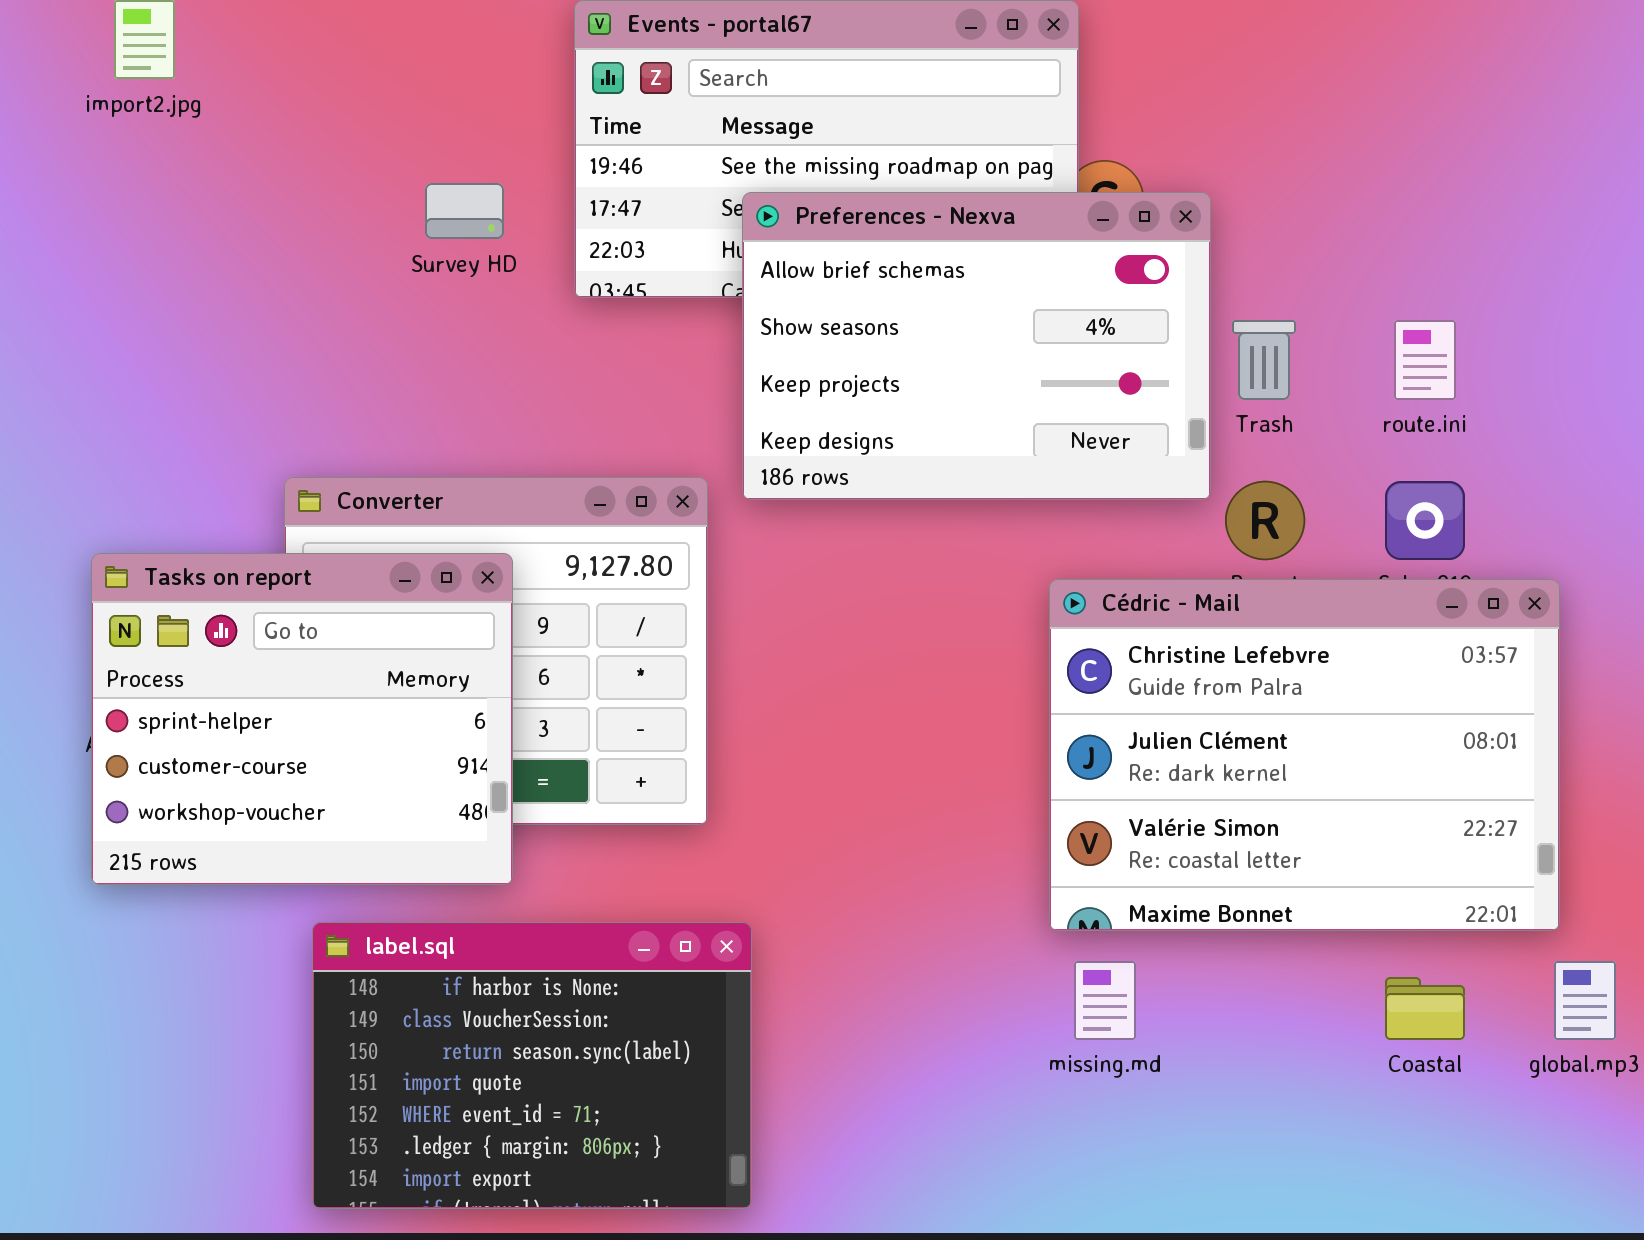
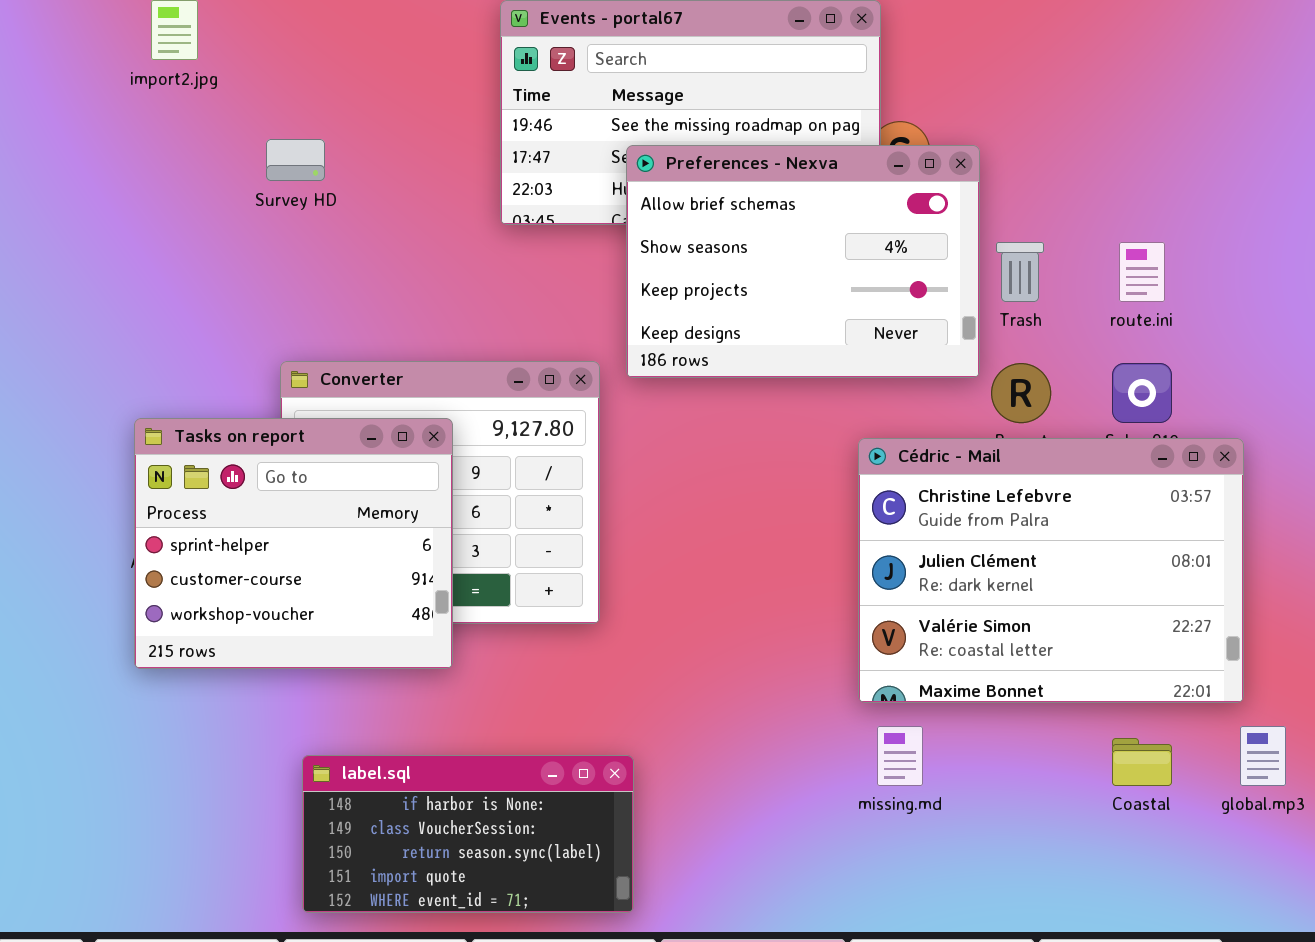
Survey HD: [425,183,504,239] -> [266,139,325,181], moved
label.sql: [312,922,752,1209] -> [302,755,634,913], resized

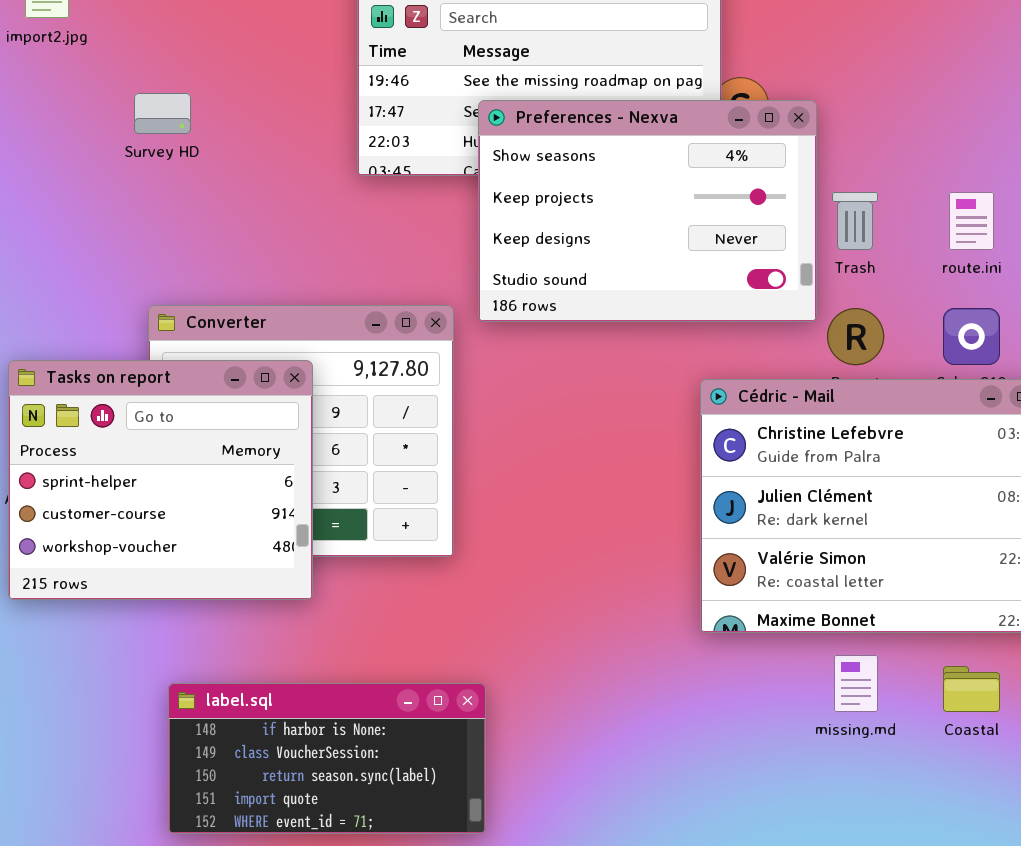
Preferences - Nexva: [626,145,980,378] -> [478,100,817,322], scrolled down 1 row
missing.md: [877,726,923,786] -> [834,655,878,712], moved

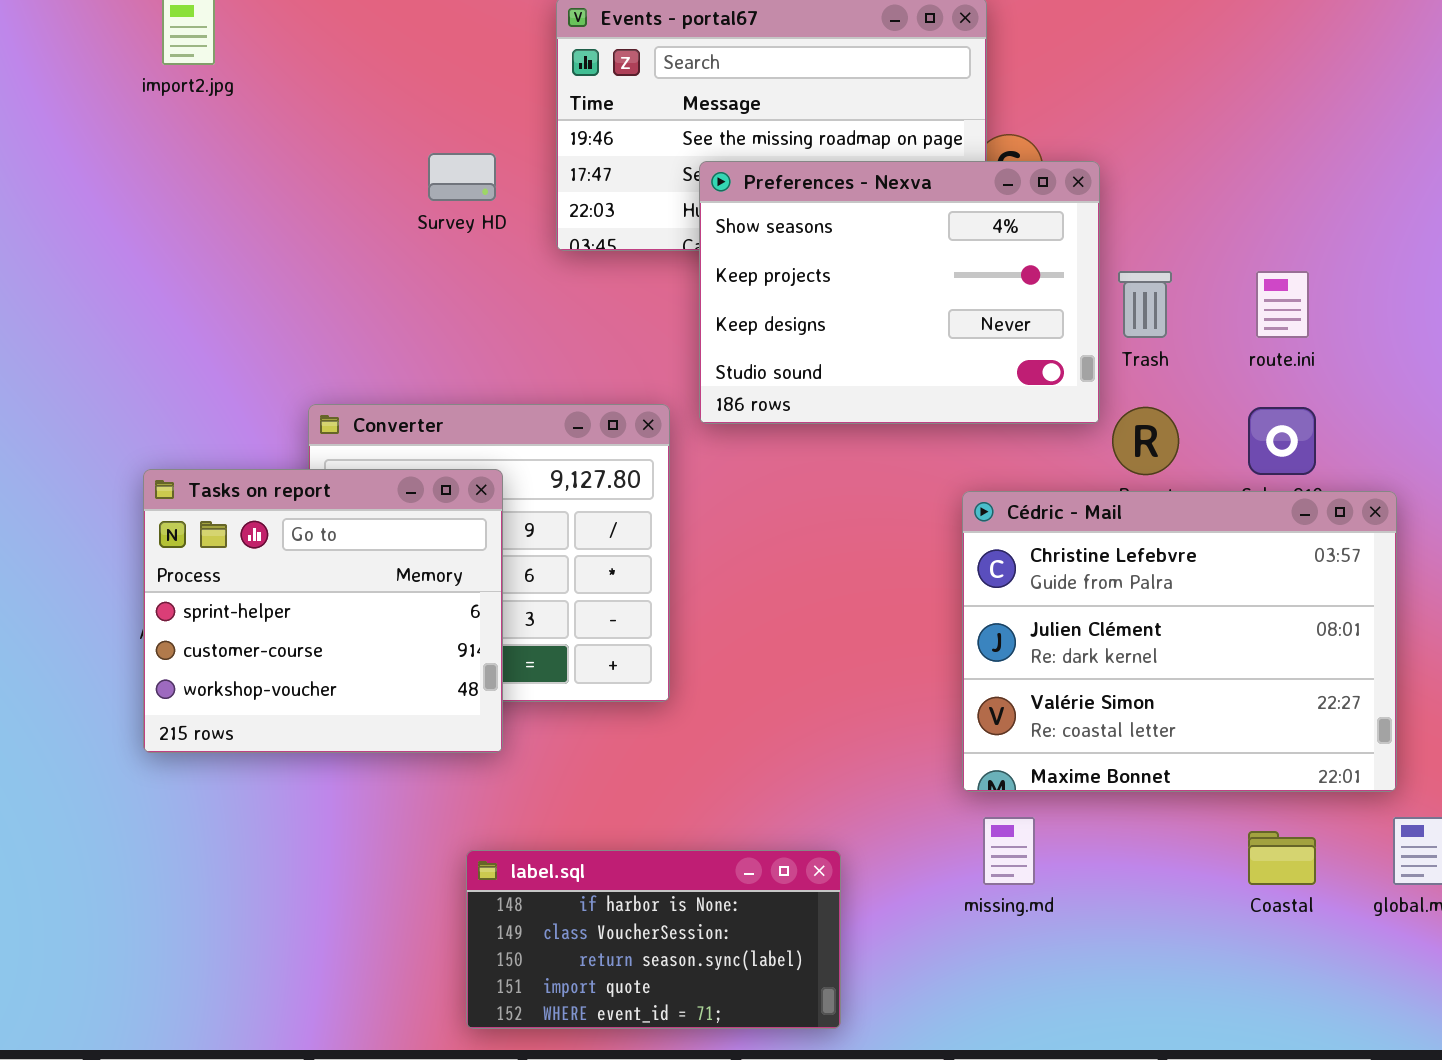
Survey HD: [134,93,191,134] -> [428,153,496,201], moved
missing.md: [834,655,878,712] -> [983,817,1035,885], moved
label.sql: [168,683,486,834] -> [466,850,841,1029], moved

